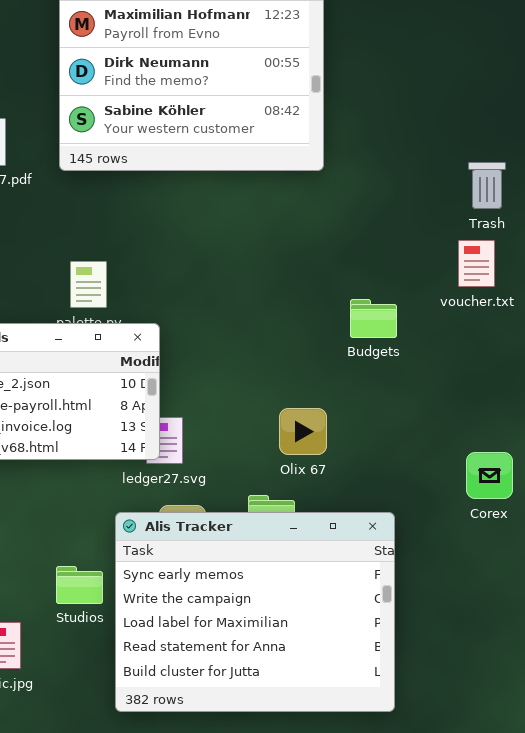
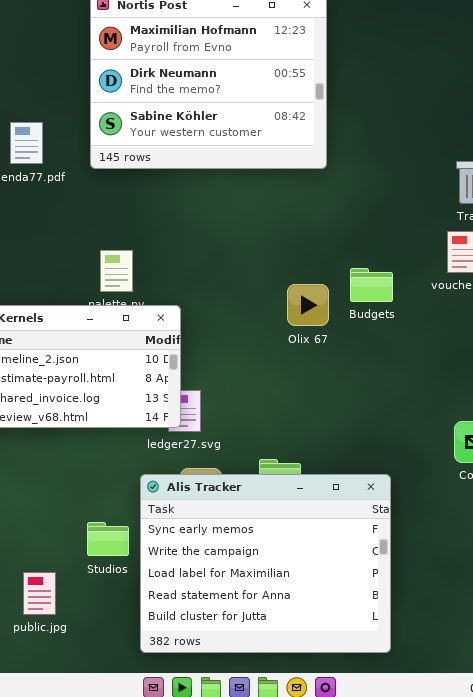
Budgets: [350,299,397,338] -> [350,268,393,302], moved
Olix 67: [279,408,327,455] -> [287,284,329,326], moved

